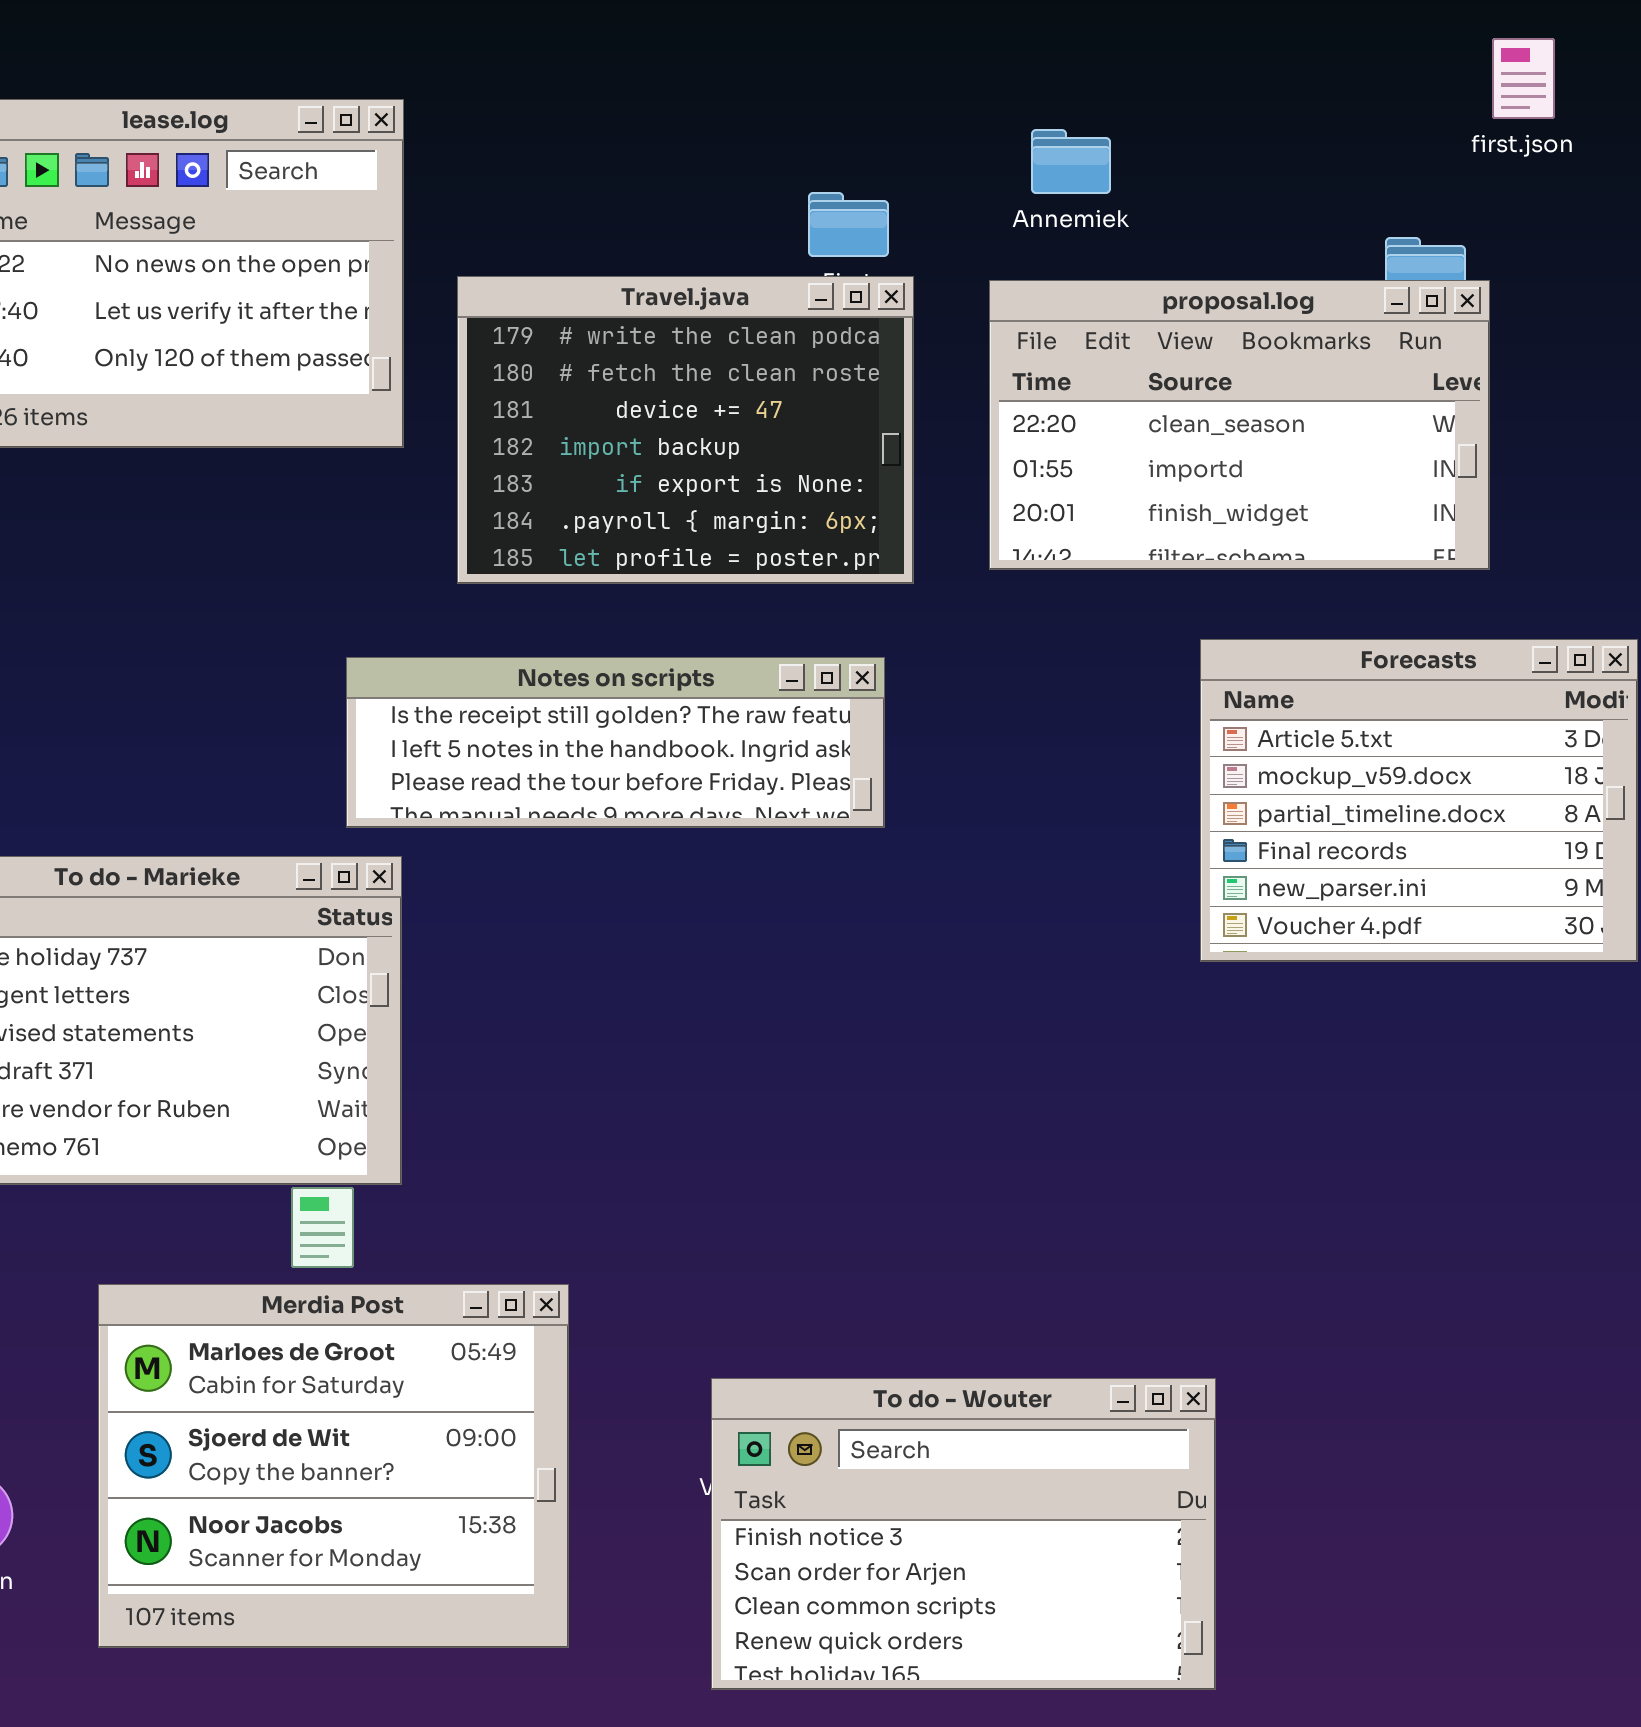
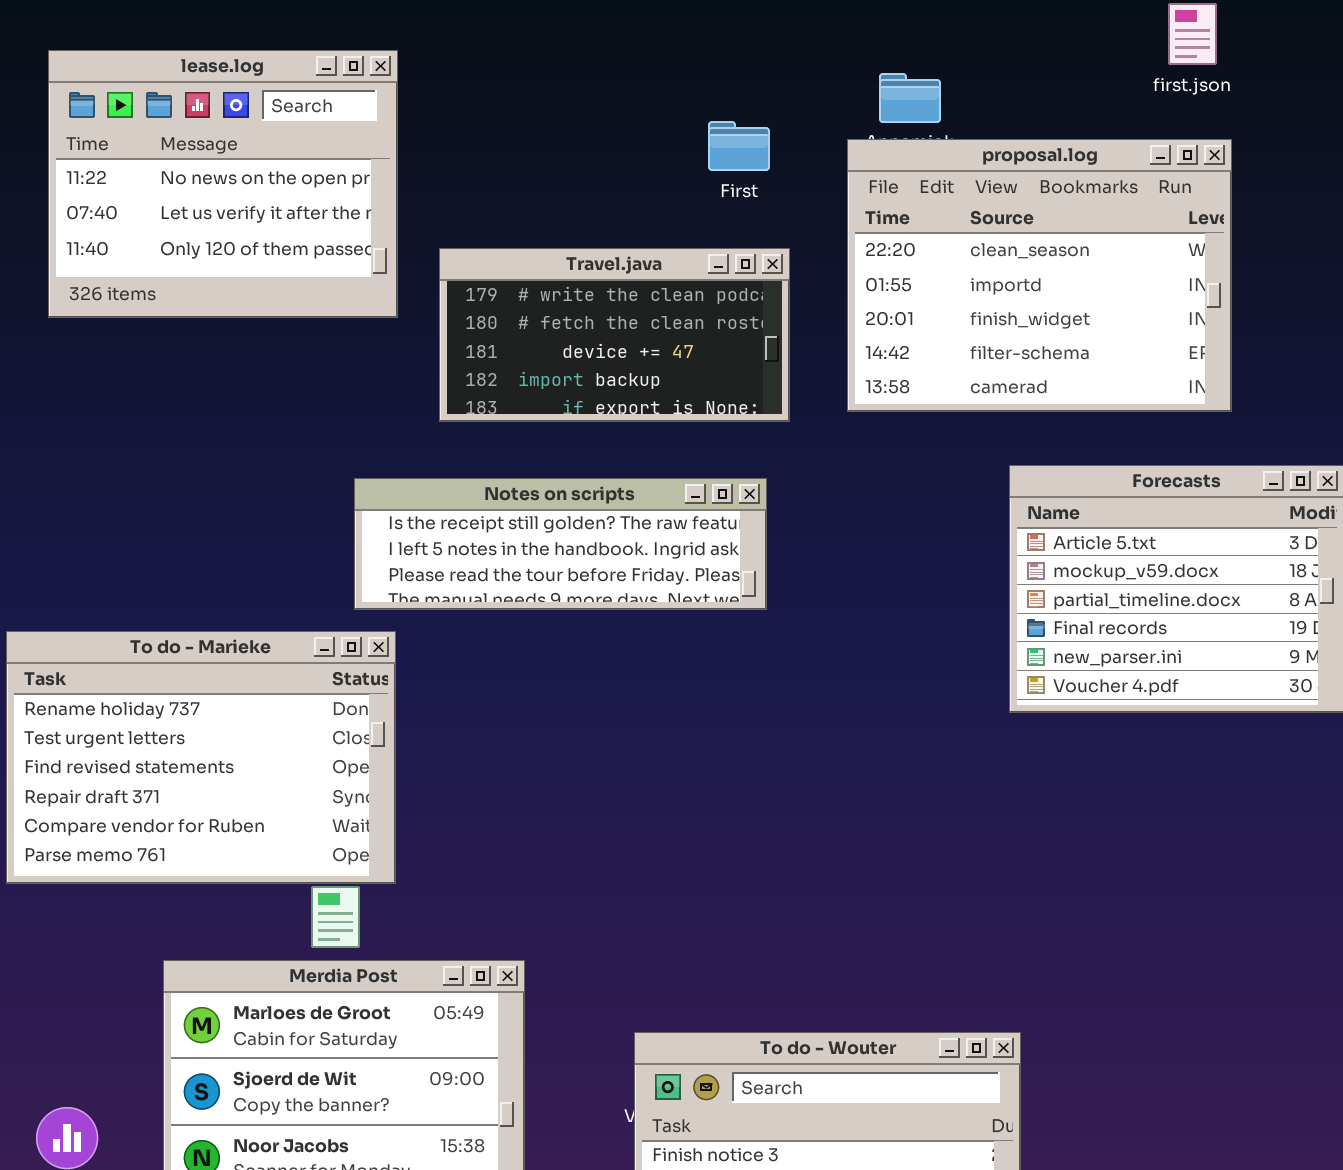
first.json: [1492,38,1555,119] -> [1168,3,1217,65], moved
Travel.java: [457,276,914,584] -> [439,248,790,422], resized
proposal.log: [989,280,1490,570] -> [847,139,1232,412], resized

